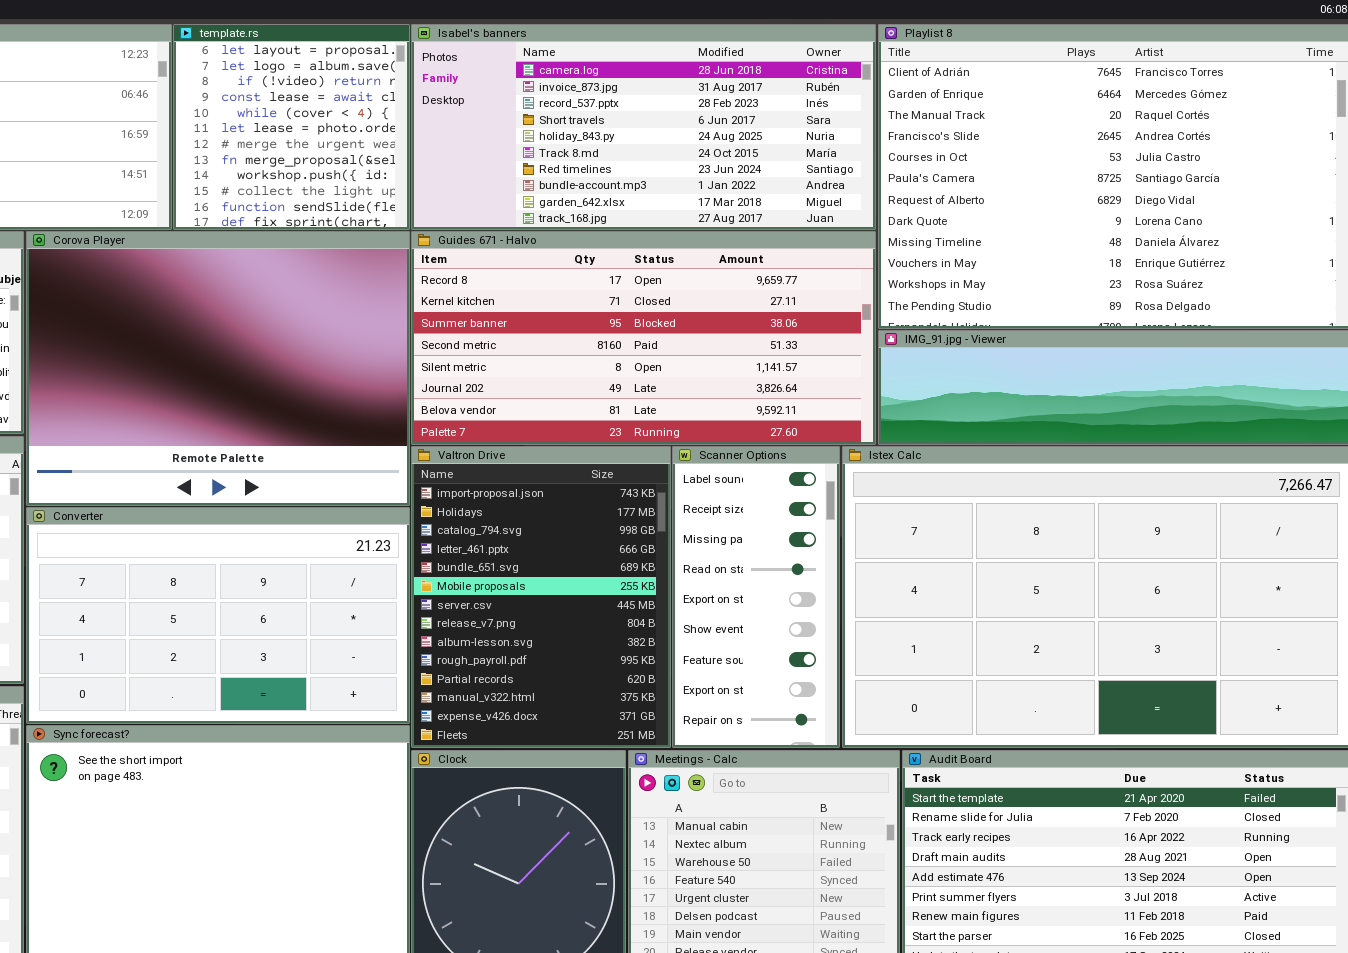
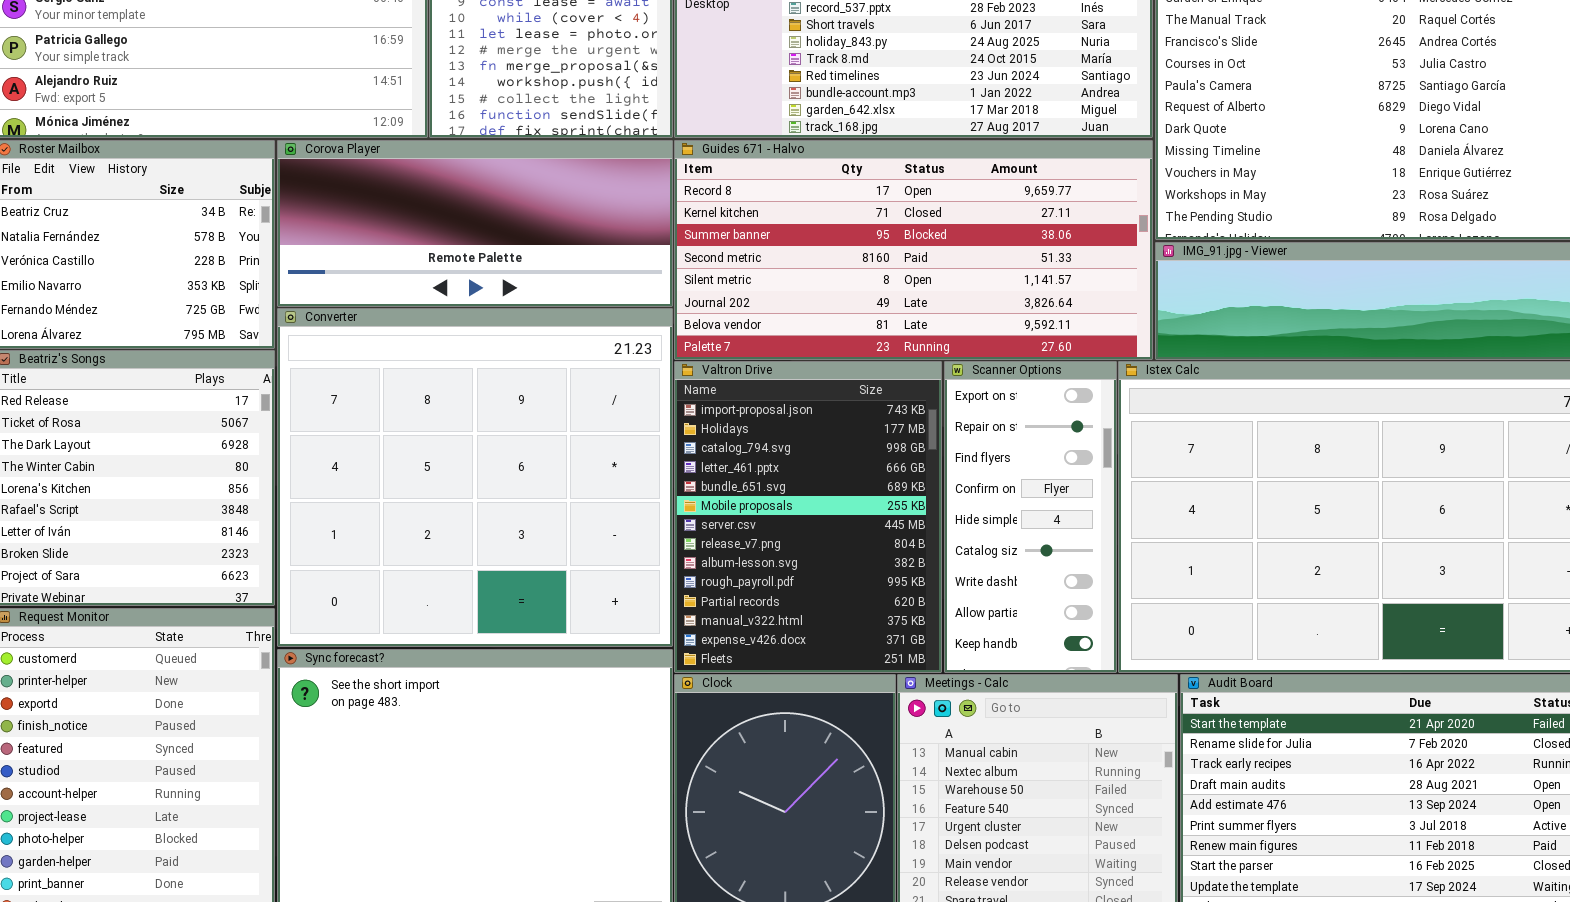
Corova Player: [26,231,410,506] -> [277,140,673,307], resized
Scanner Options: [672,446,840,748] -> [944,361,1117,673], scrolled down 7 rows
Converter: [26,507,410,724] -> [277,308,673,647], resized

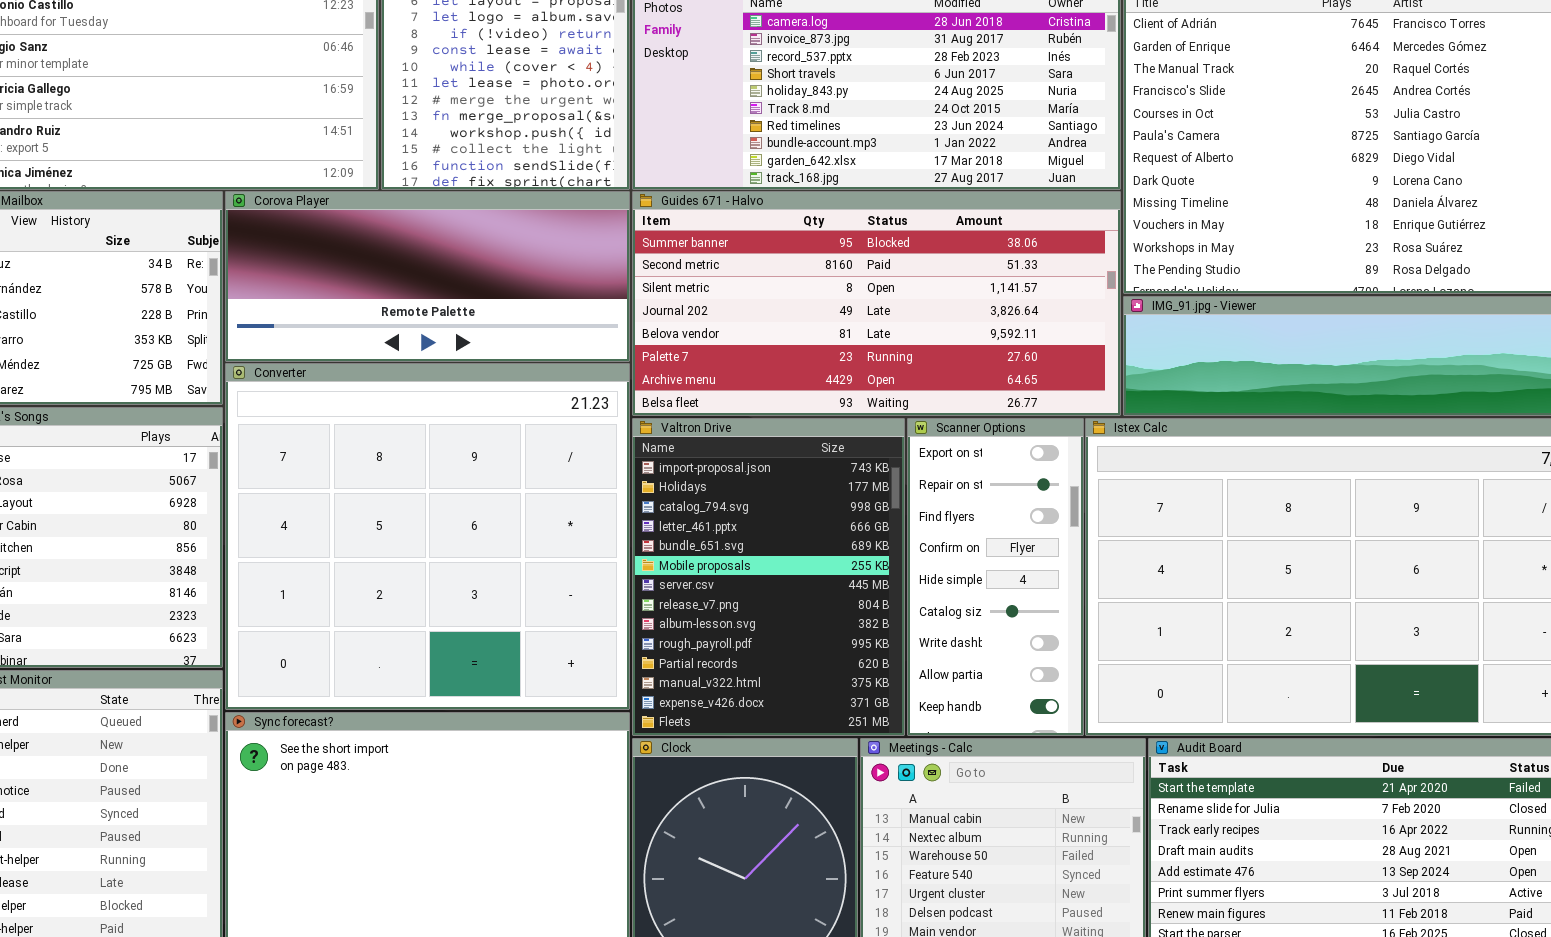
Guides 671 - Halvo: [674,140,1153,360] -> [632,191,1121,416], scrolled down 2 rows

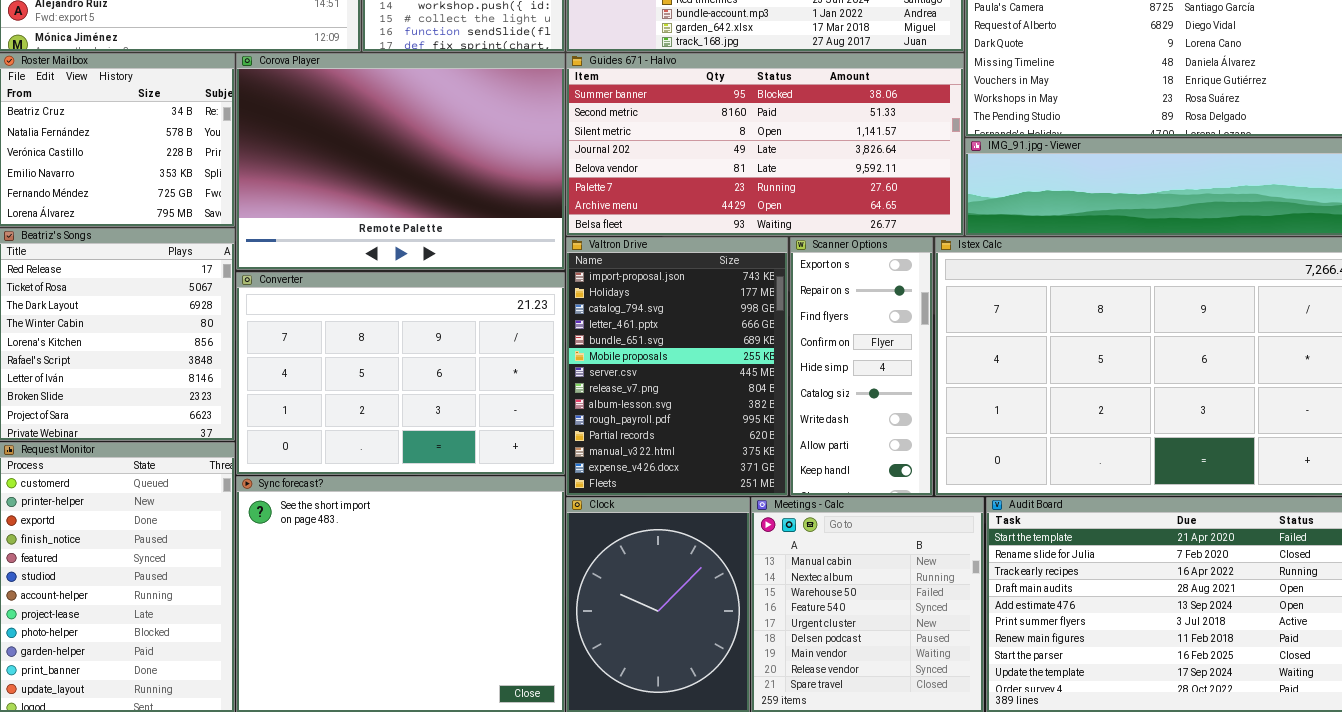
Corova Player: [225,191,630,362] -> [236,53,565,270], resized
Converter: [225,363,630,710] -> [236,272,565,475], resized

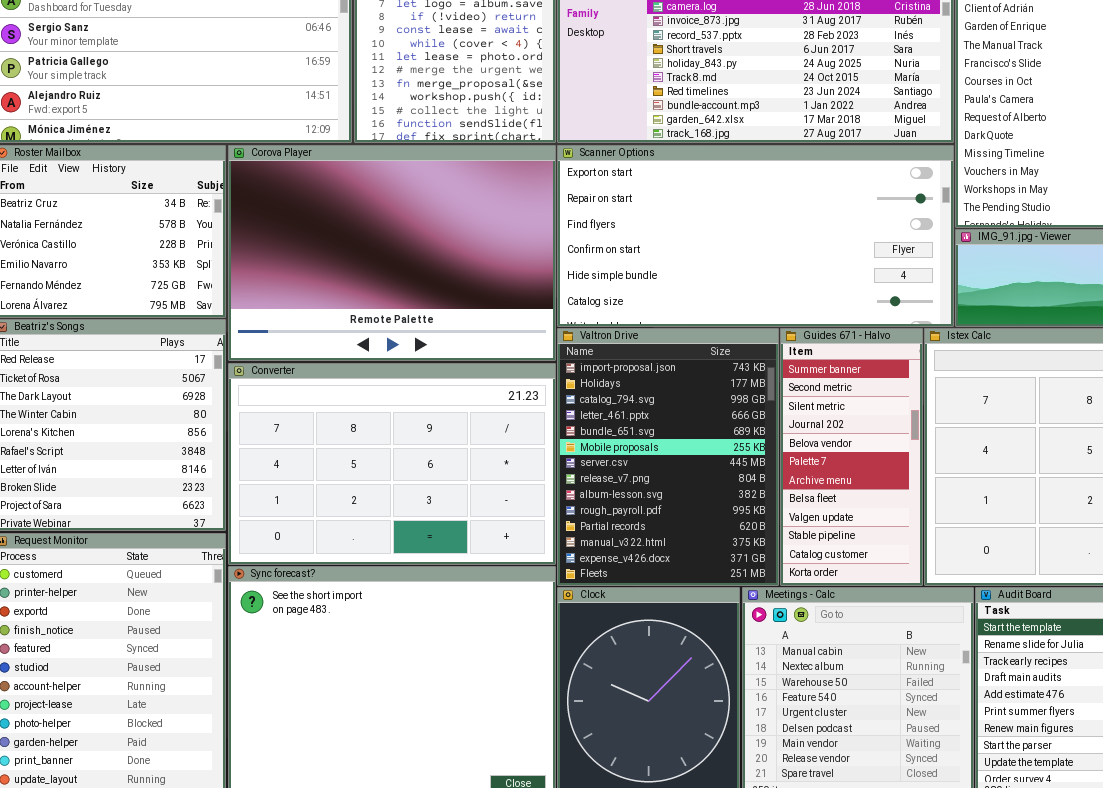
Guides 671 - Halvo: [566,53,964,236] -> [780,328,923,586], moved, resized
Scanner Options: [790,237,933,496] -> [557,145,954,327], moved, resized

